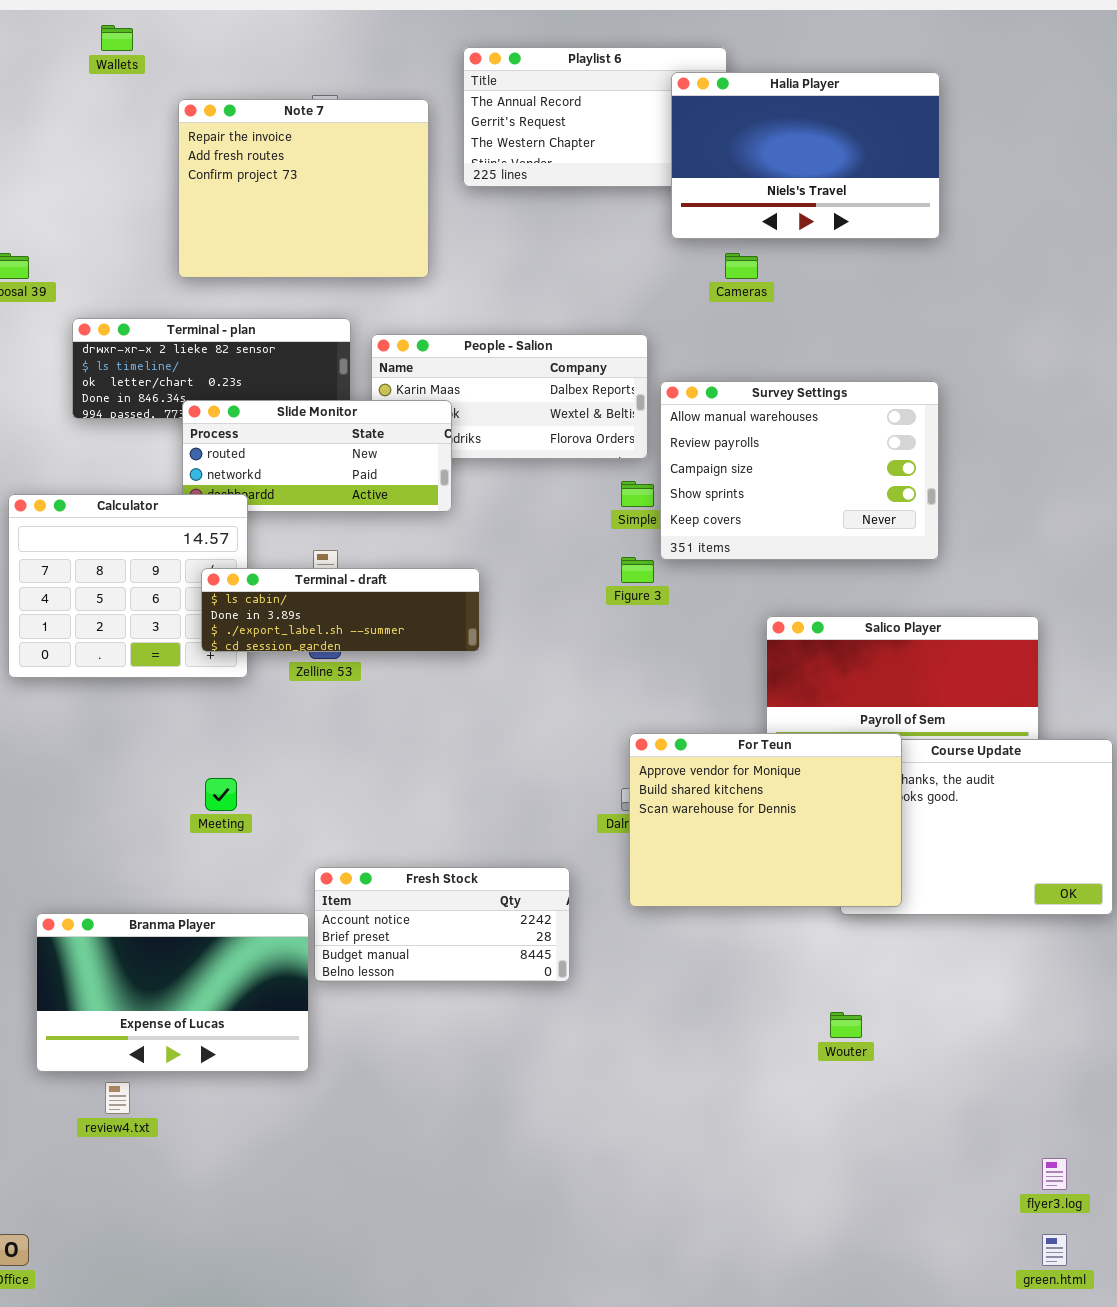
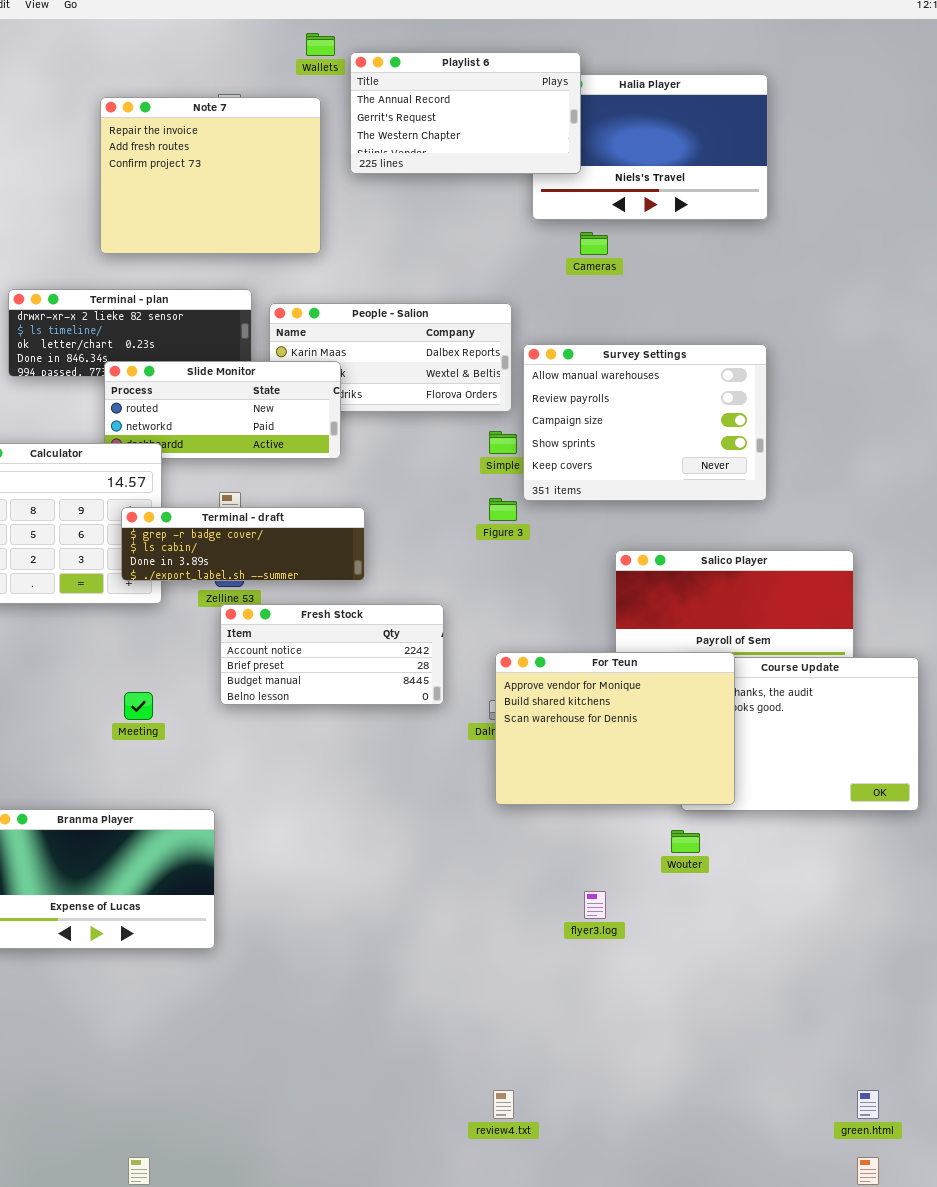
Wallets: [101,25,133,51] -> [306,33,335,56], moved
Playlist 6: [463,47,727,187] -> [350,52,581,174], raised
Terminal - draft: [201,568,480,652] -> [121,507,365,581], scrolled up 1 row
Fresh Stock: [314,867,570,982] -> [220,604,444,705], moved
Wouter: [830,1012,862,1038] -> [671,830,700,853], moved
review4.txt: [105,1082,130,1114] -> [493,1090,514,1119], moved
flyer3.log: [1042,1158,1067,1190] -> [584,891,606,919], moved

